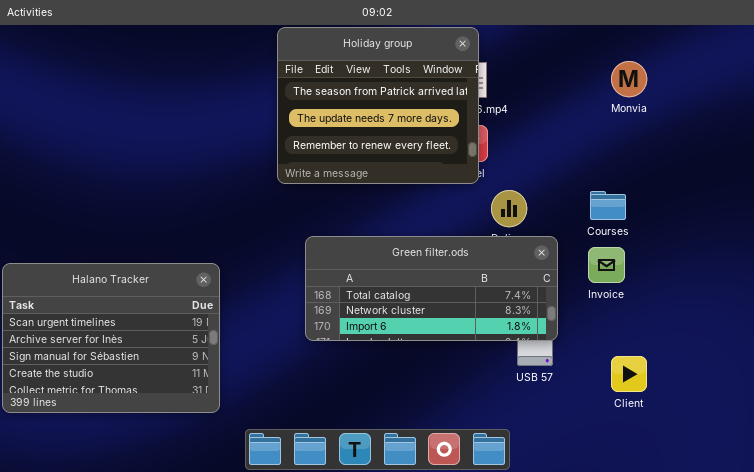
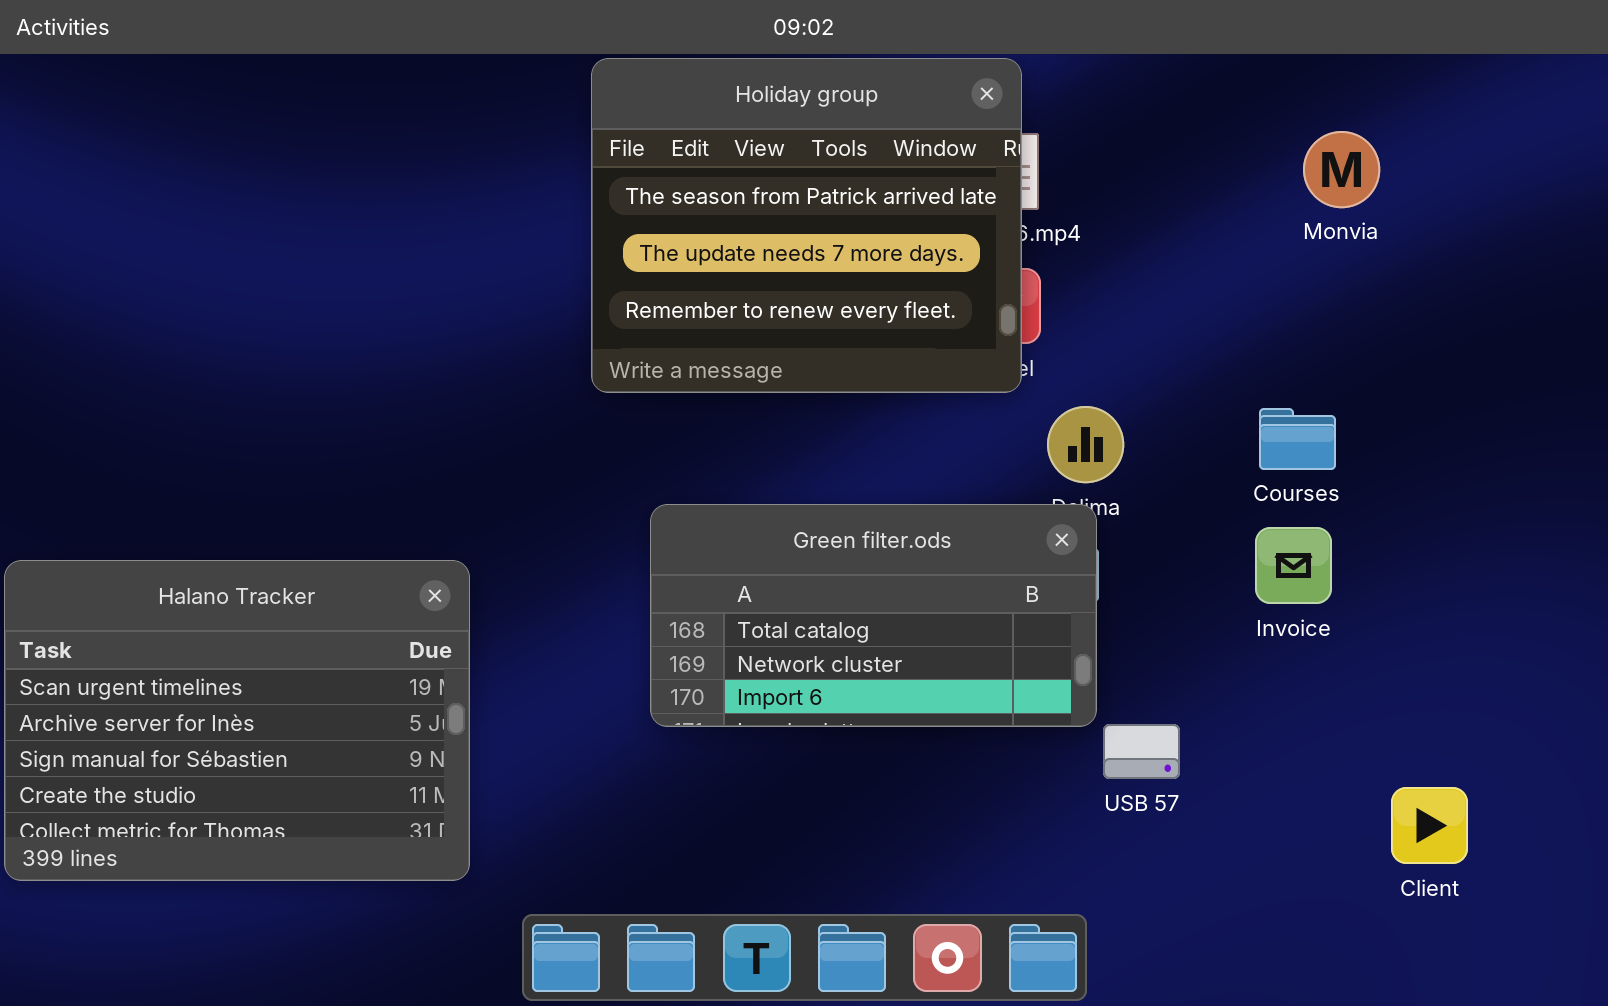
Green filter.ods: [305,236,558,341] -> [650,504,1097,727], resized
Client: [611,356,647,392] -> [1391,787,1468,864], moved

